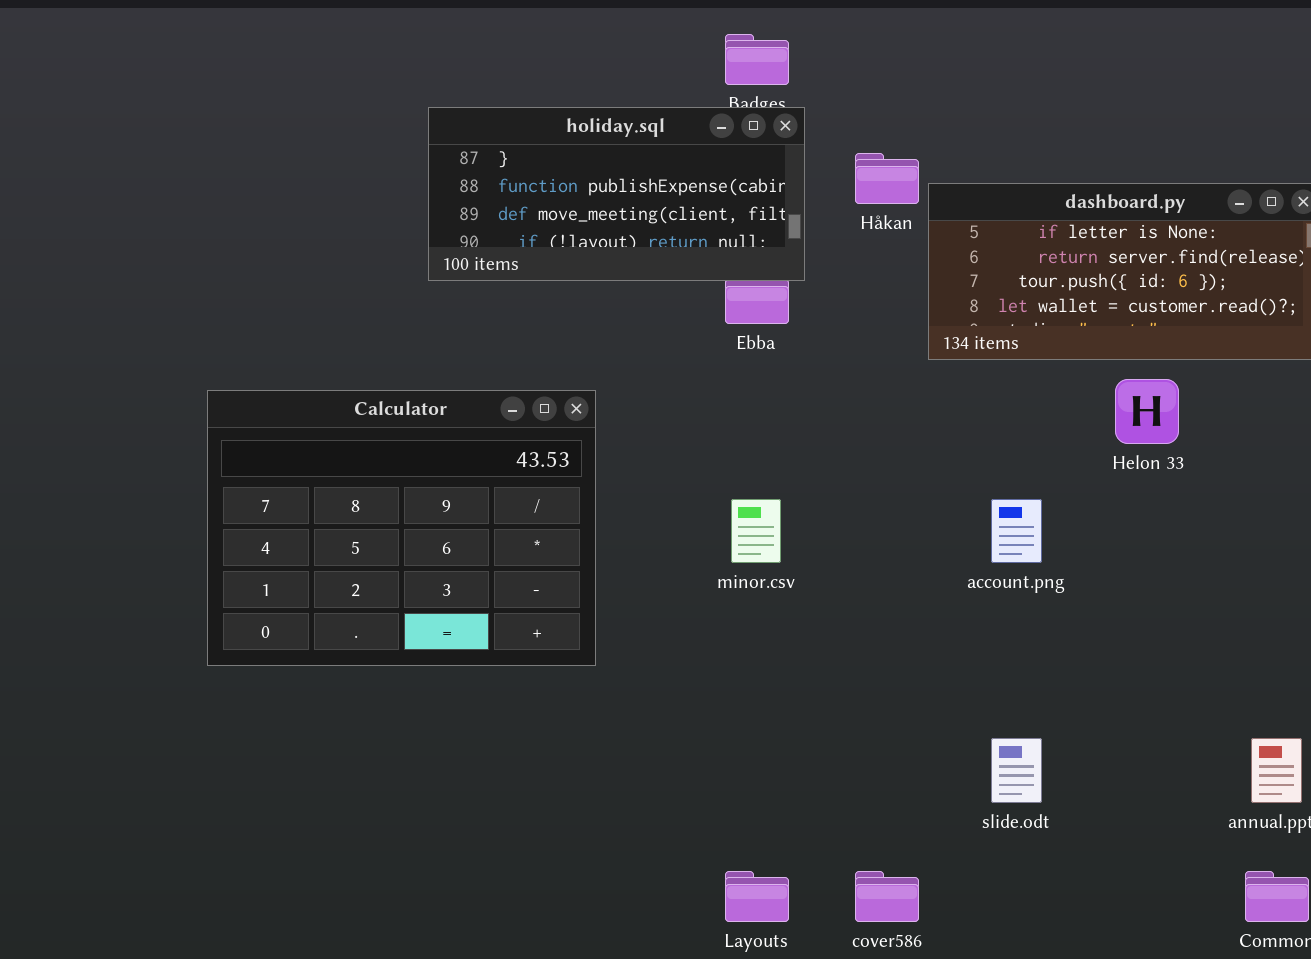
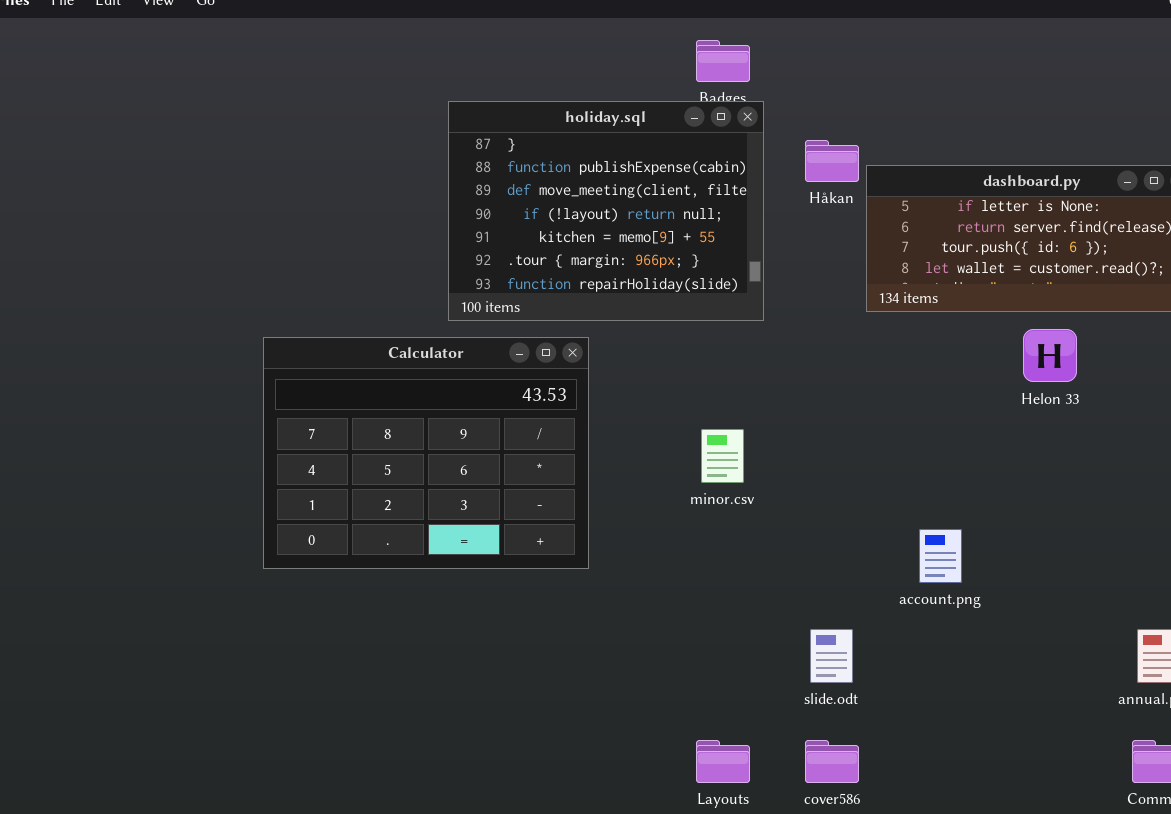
holiday.sql: [428,107,805,281] -> [448,101,764,321], resized
account.png: [991,499,1042,563] -> [919,529,962,583], moved
slide.odt: [991,738,1042,803] -> [810,629,853,683], moved

